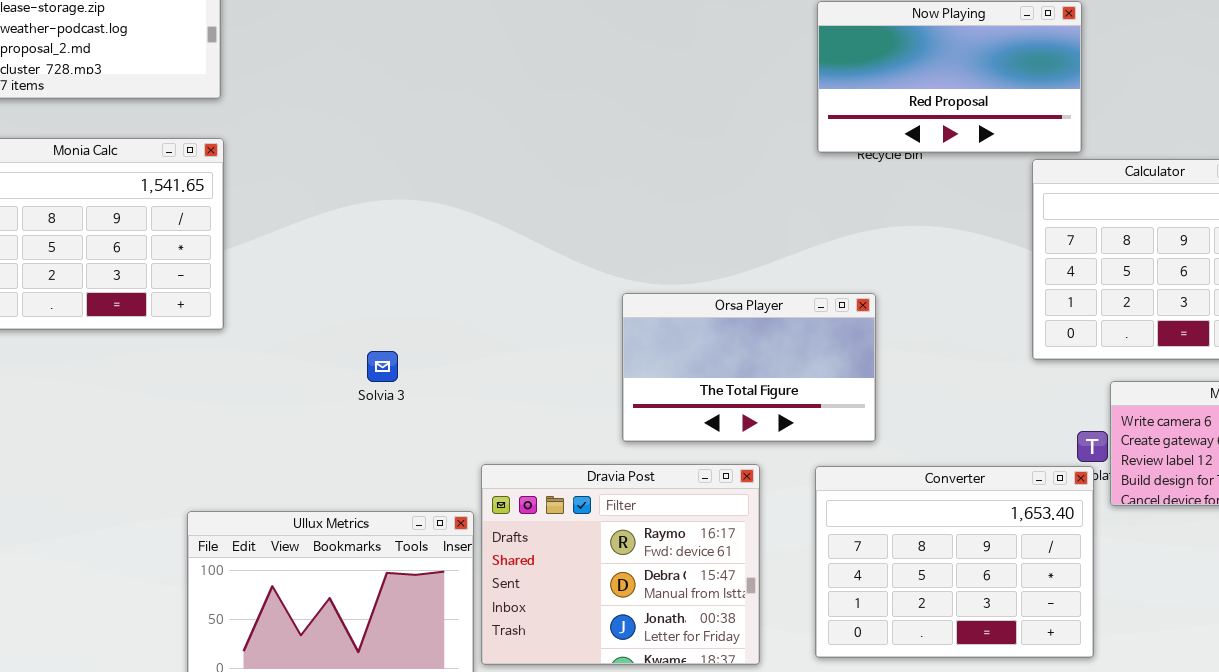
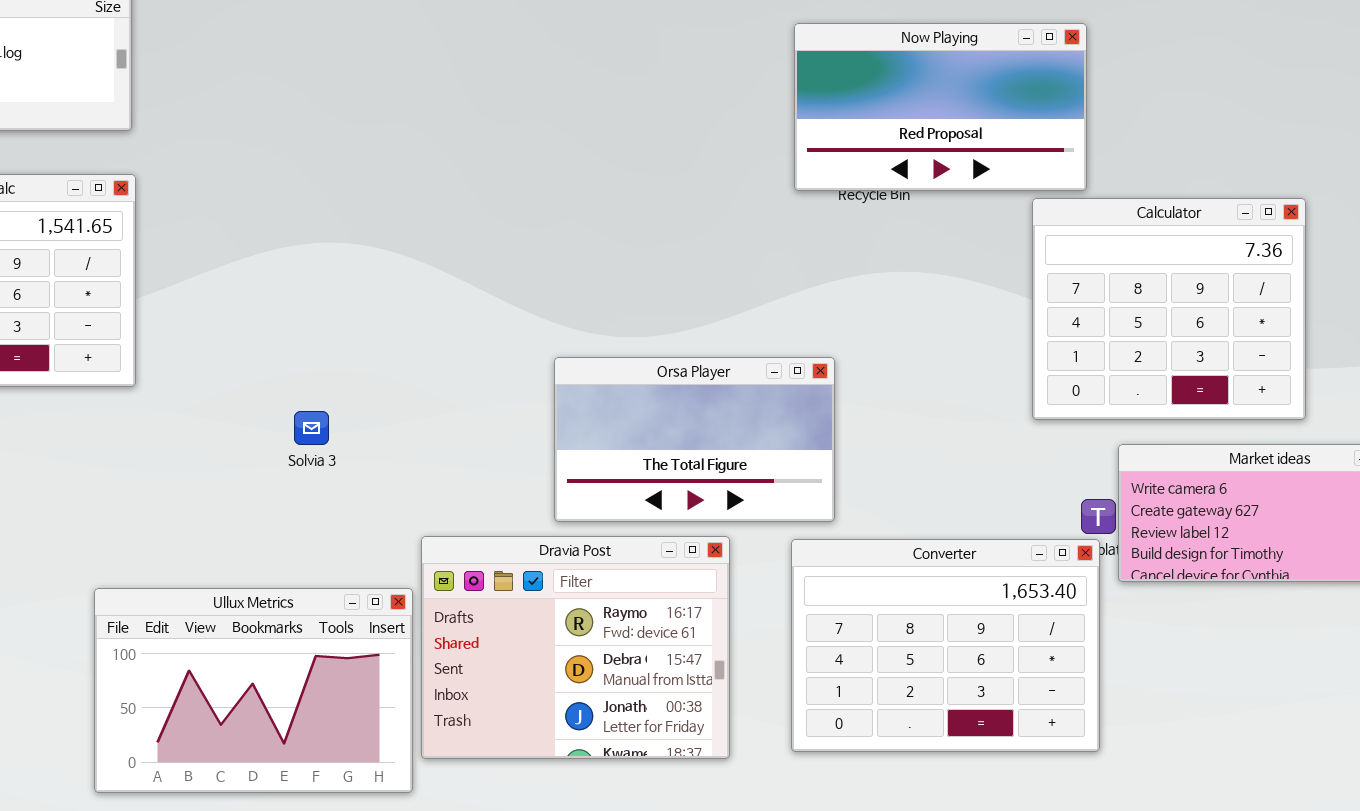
Orsa Player: [622,293,876,442] -> [554,357,835,522], moved

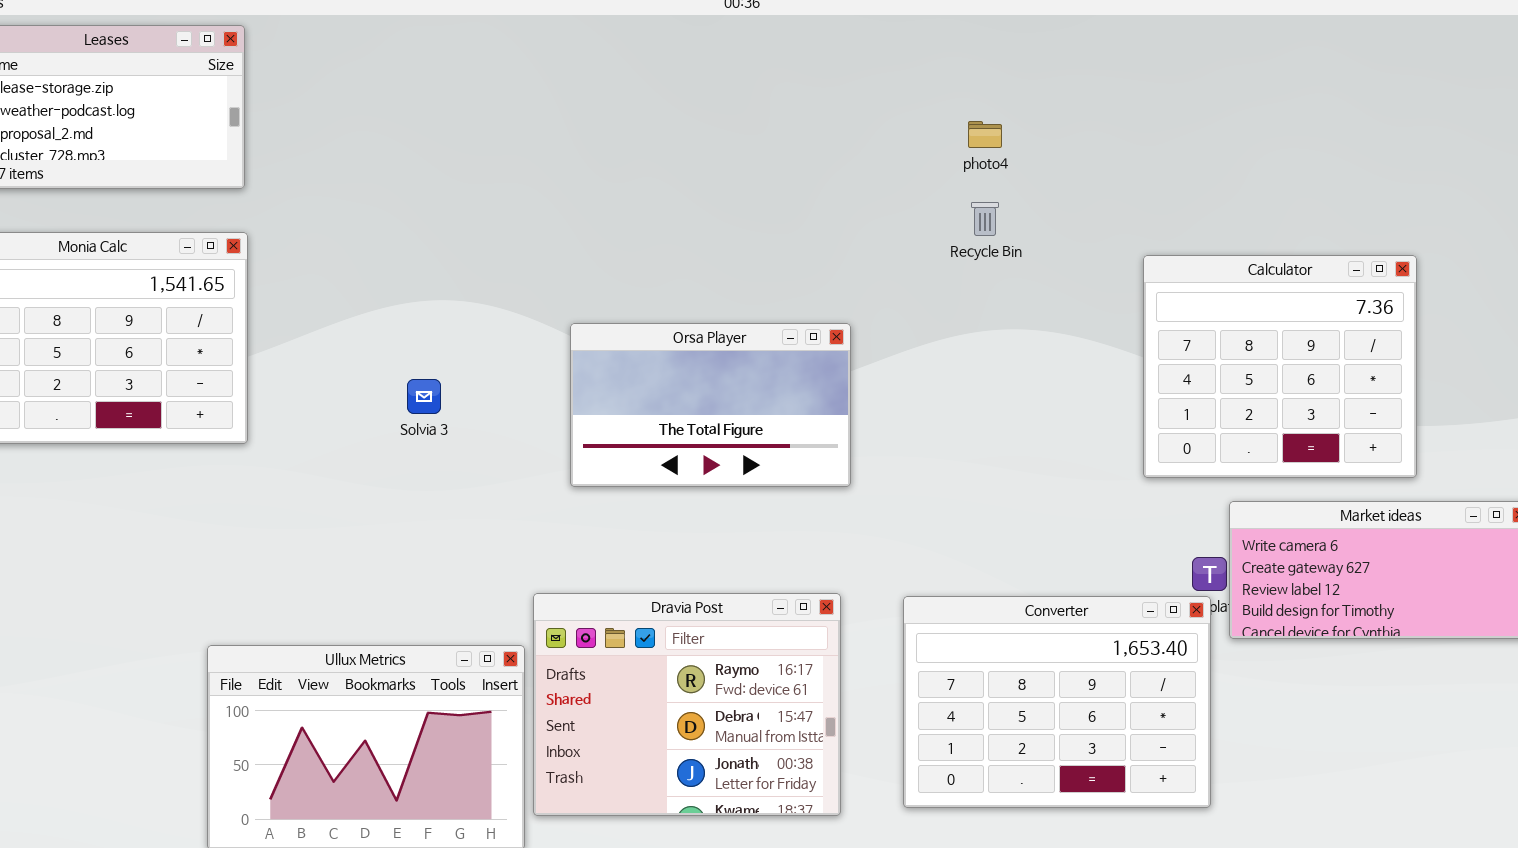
Now Playing: [794,23,1087,191] -> none, closed
Orsa Player: [554,357,835,522] -> [570,323,851,487], moved
Solvia 3: [294,411,329,445] -> [407,379,441,414], moved

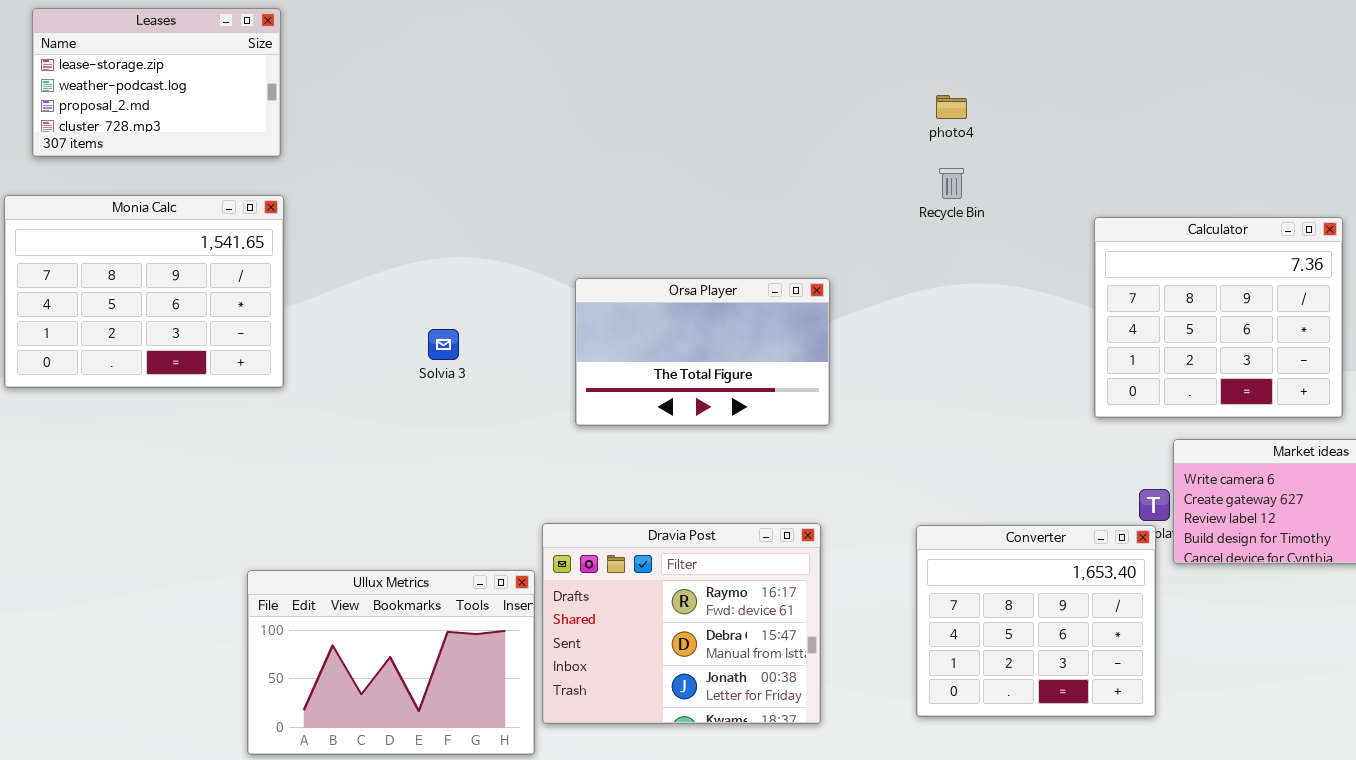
Converter: [903,596,1211,808] -> [916,525,1156,717], resized

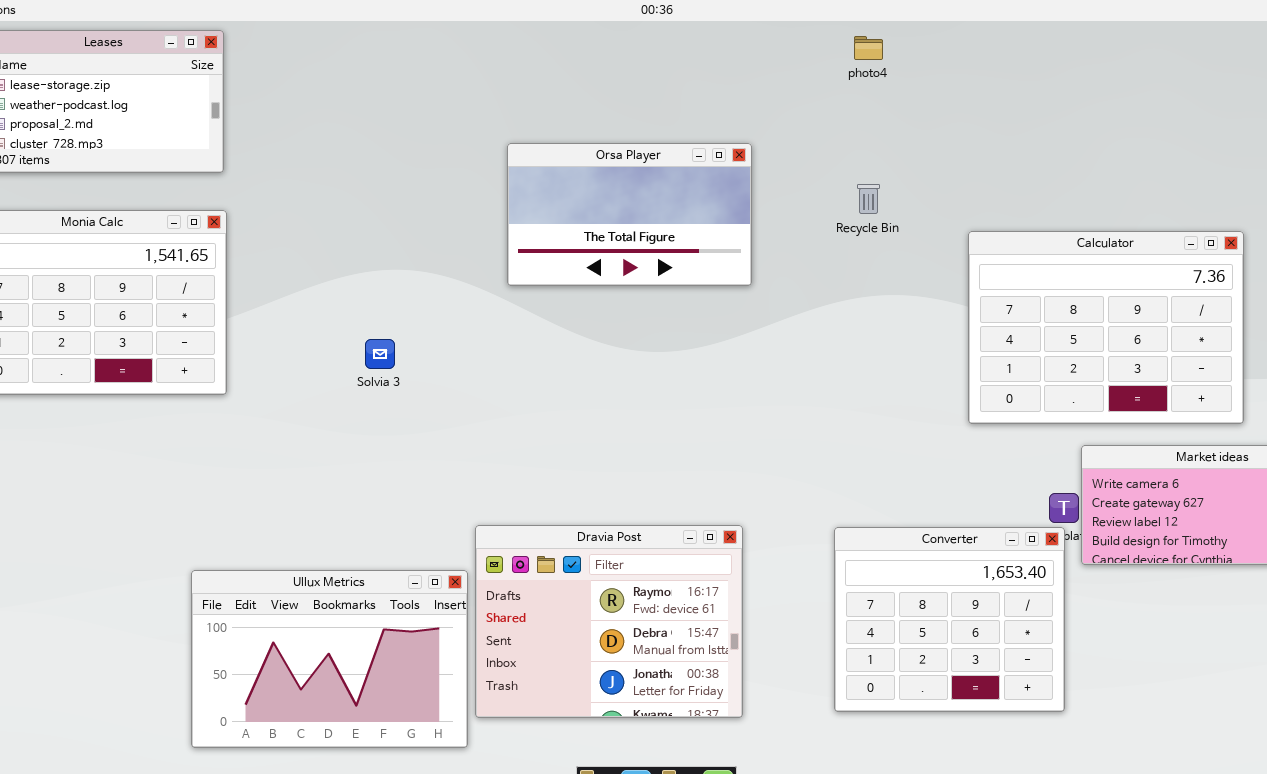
photo4: [936,95,967,119] -> [854,36,883,60], moved
Calculator: [1094,217,1343,418] -> [968,231,1244,424], resized
Orsa Player: [575,278,830,426] -> [507,143,752,286], moved

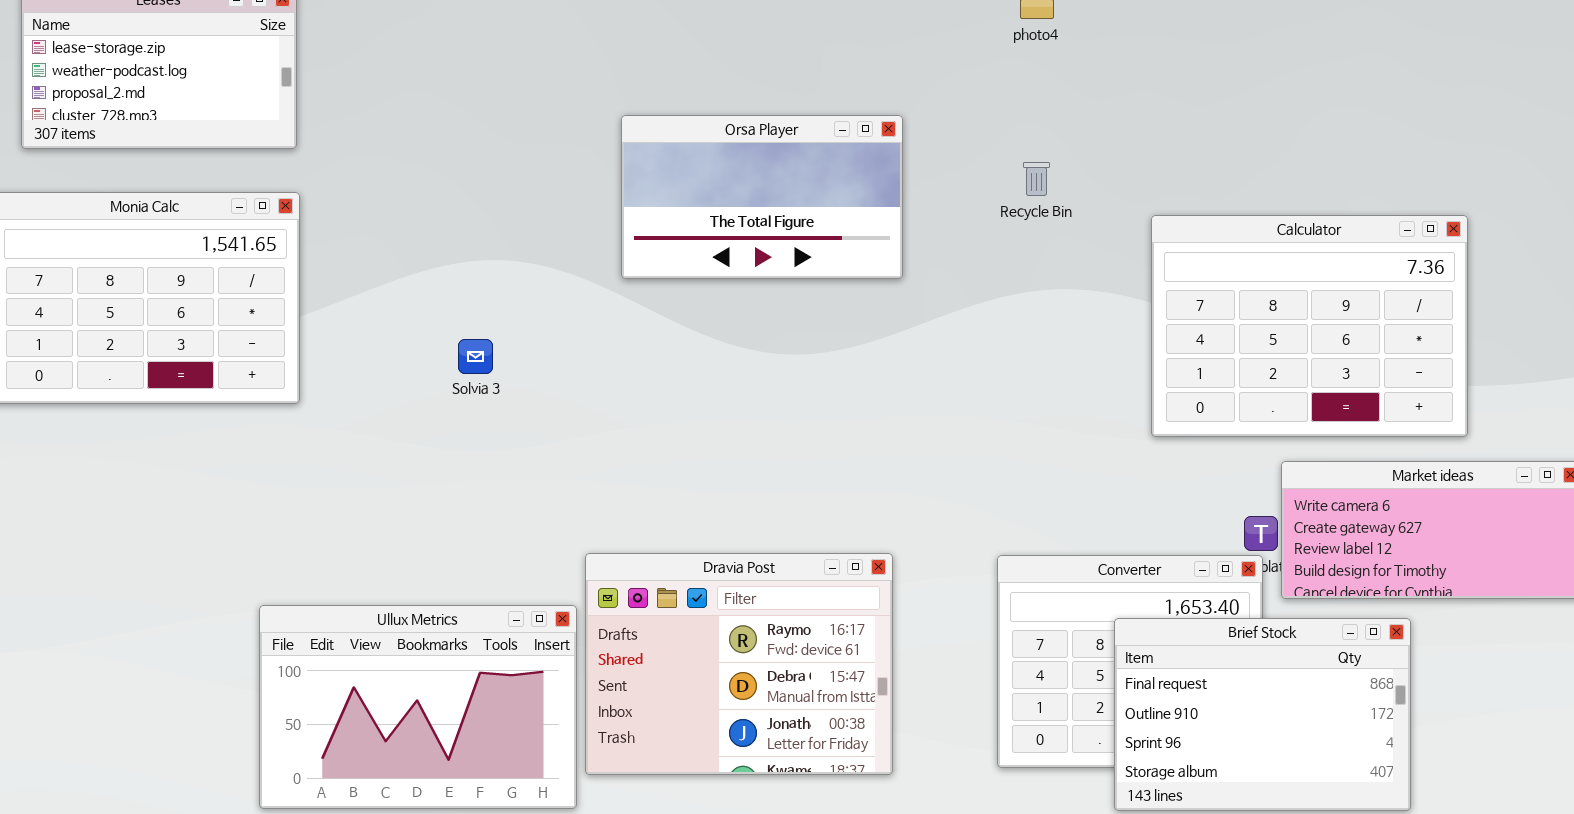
Brief Stock: none -> [1114,618,1411,811], opened

